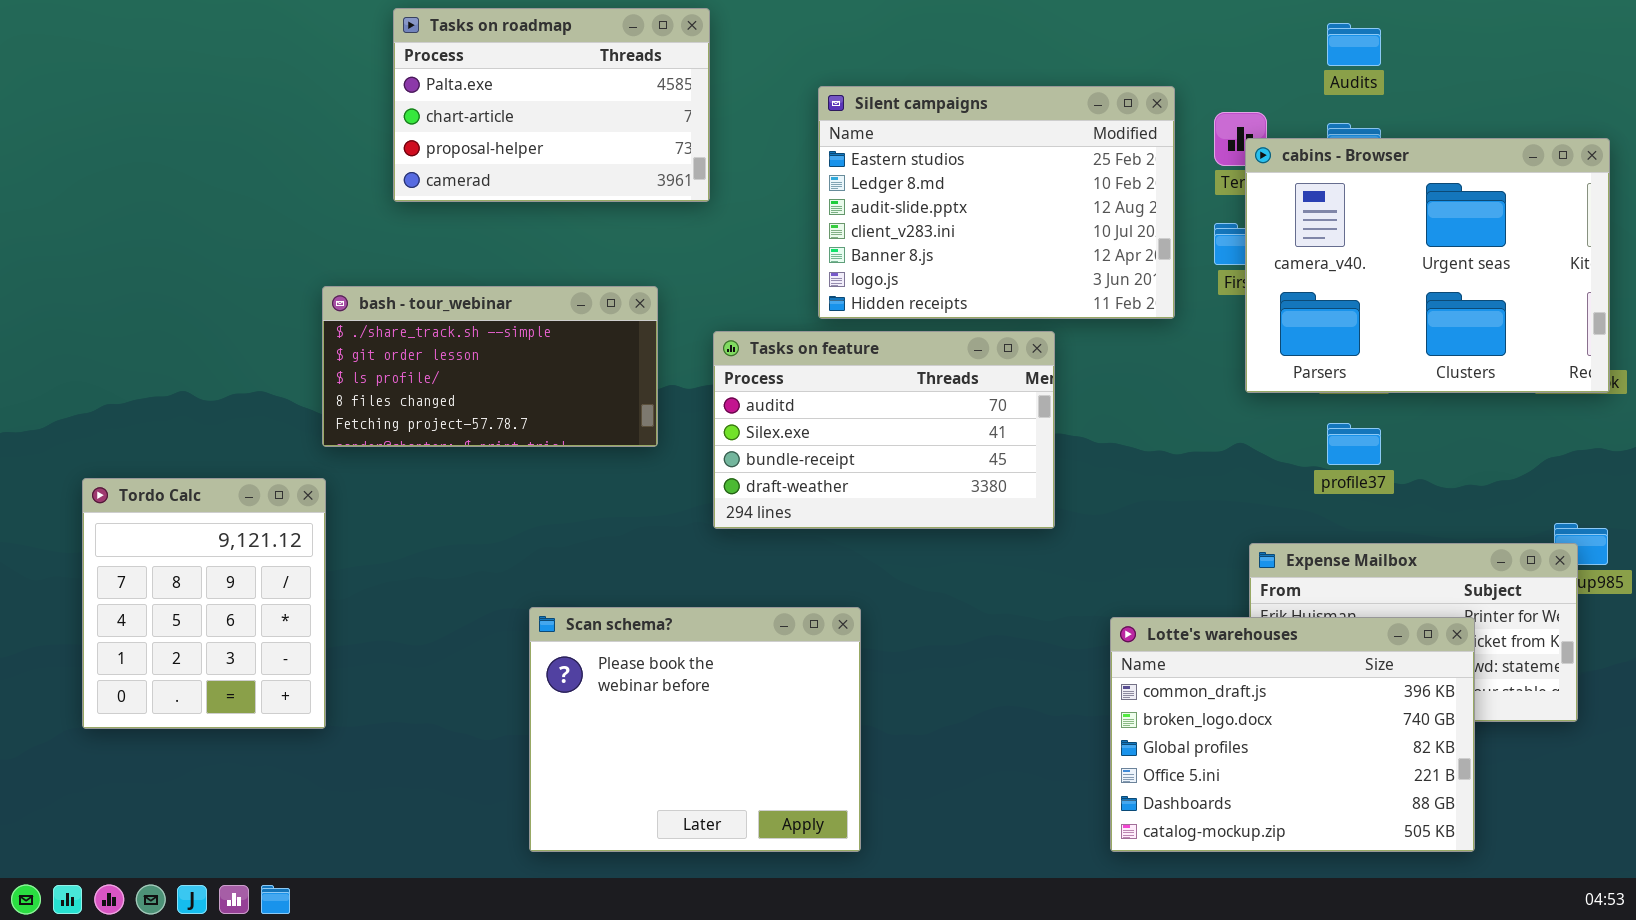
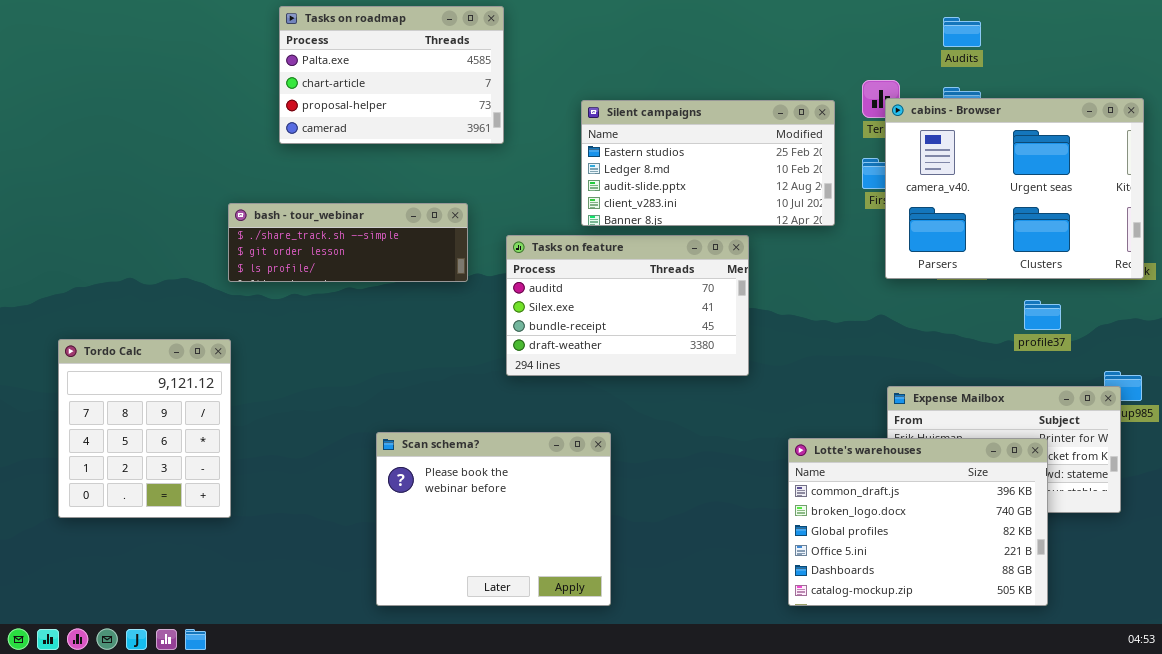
Silent campaigns: [818,86,1175,319] -> [581,100,835,226], resized
bash - tour_webinar: [322,286,658,447] -> [228,203,468,282], resized
profile37: [1327,423,1381,465] -> [1024,300,1061,330], moved

